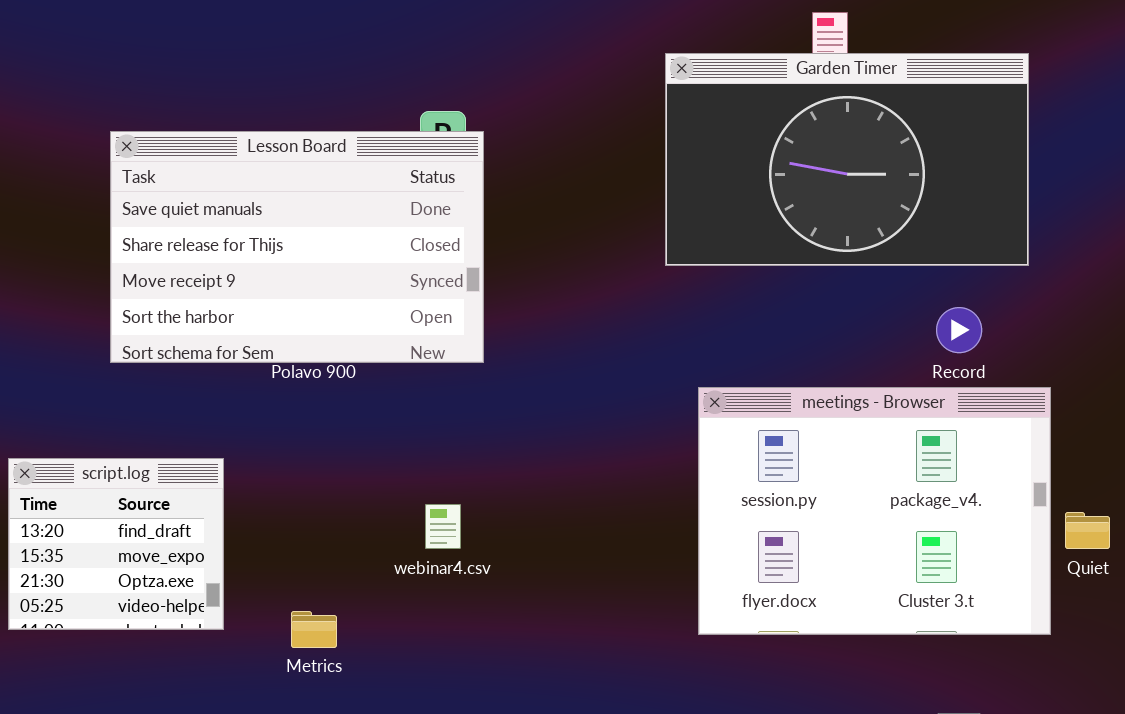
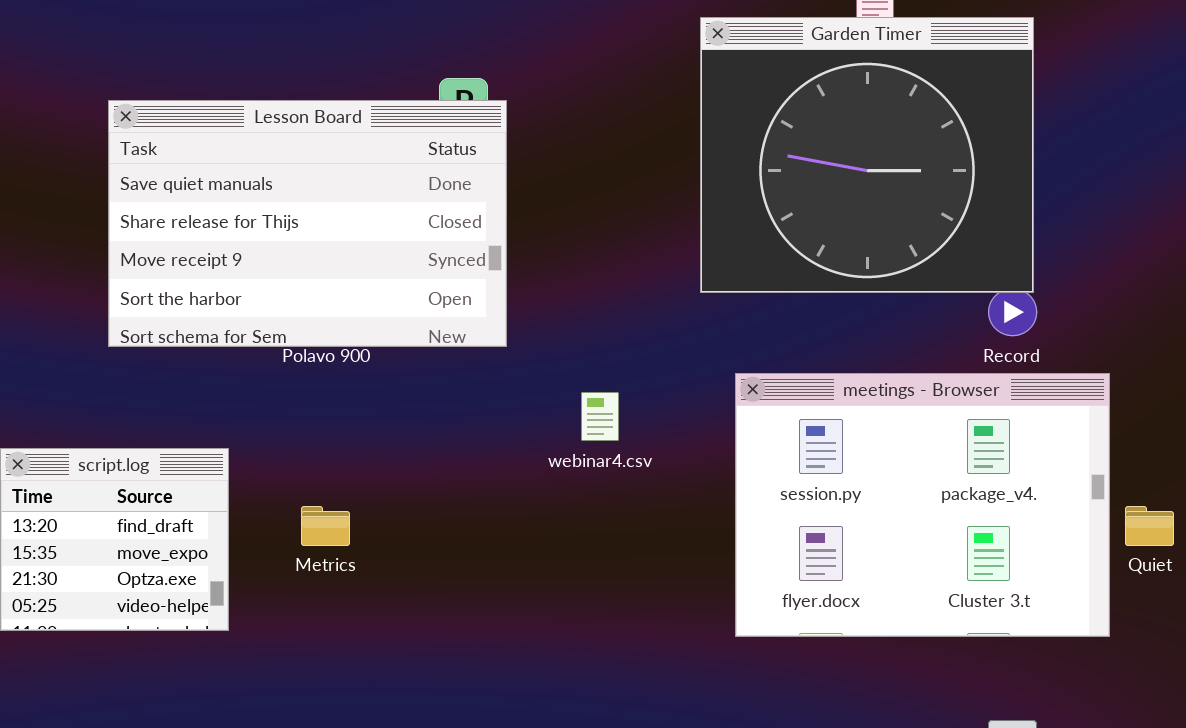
Garden Timer: [665,53,1029,266] -> [700,17,1034,293], resized
webinar4.csv: [425,504,461,549] -> [581,392,619,441], moved
Metrics: [291,611,337,648] -> [301,506,350,546], moved

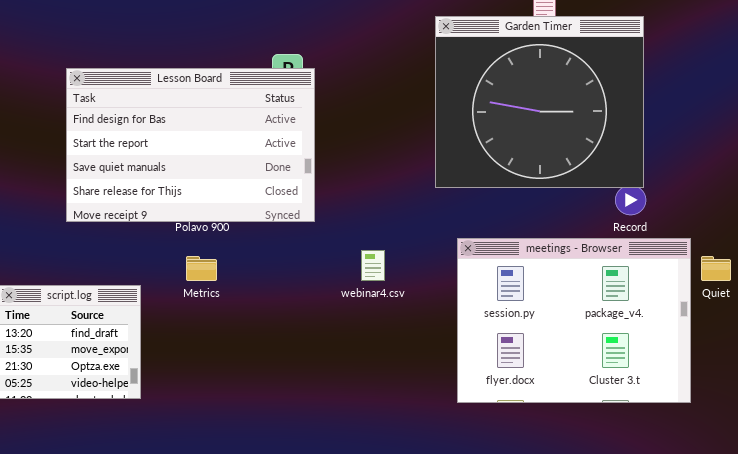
Lesson Board: [108,100,507,347] -> [66,68,315,222], scrolled up 2 rows
Metrics: [301,506,350,546] -> [186,256,217,281], moved
Quiet: [1125,506,1174,546] -> [701,256,731,281], moved

